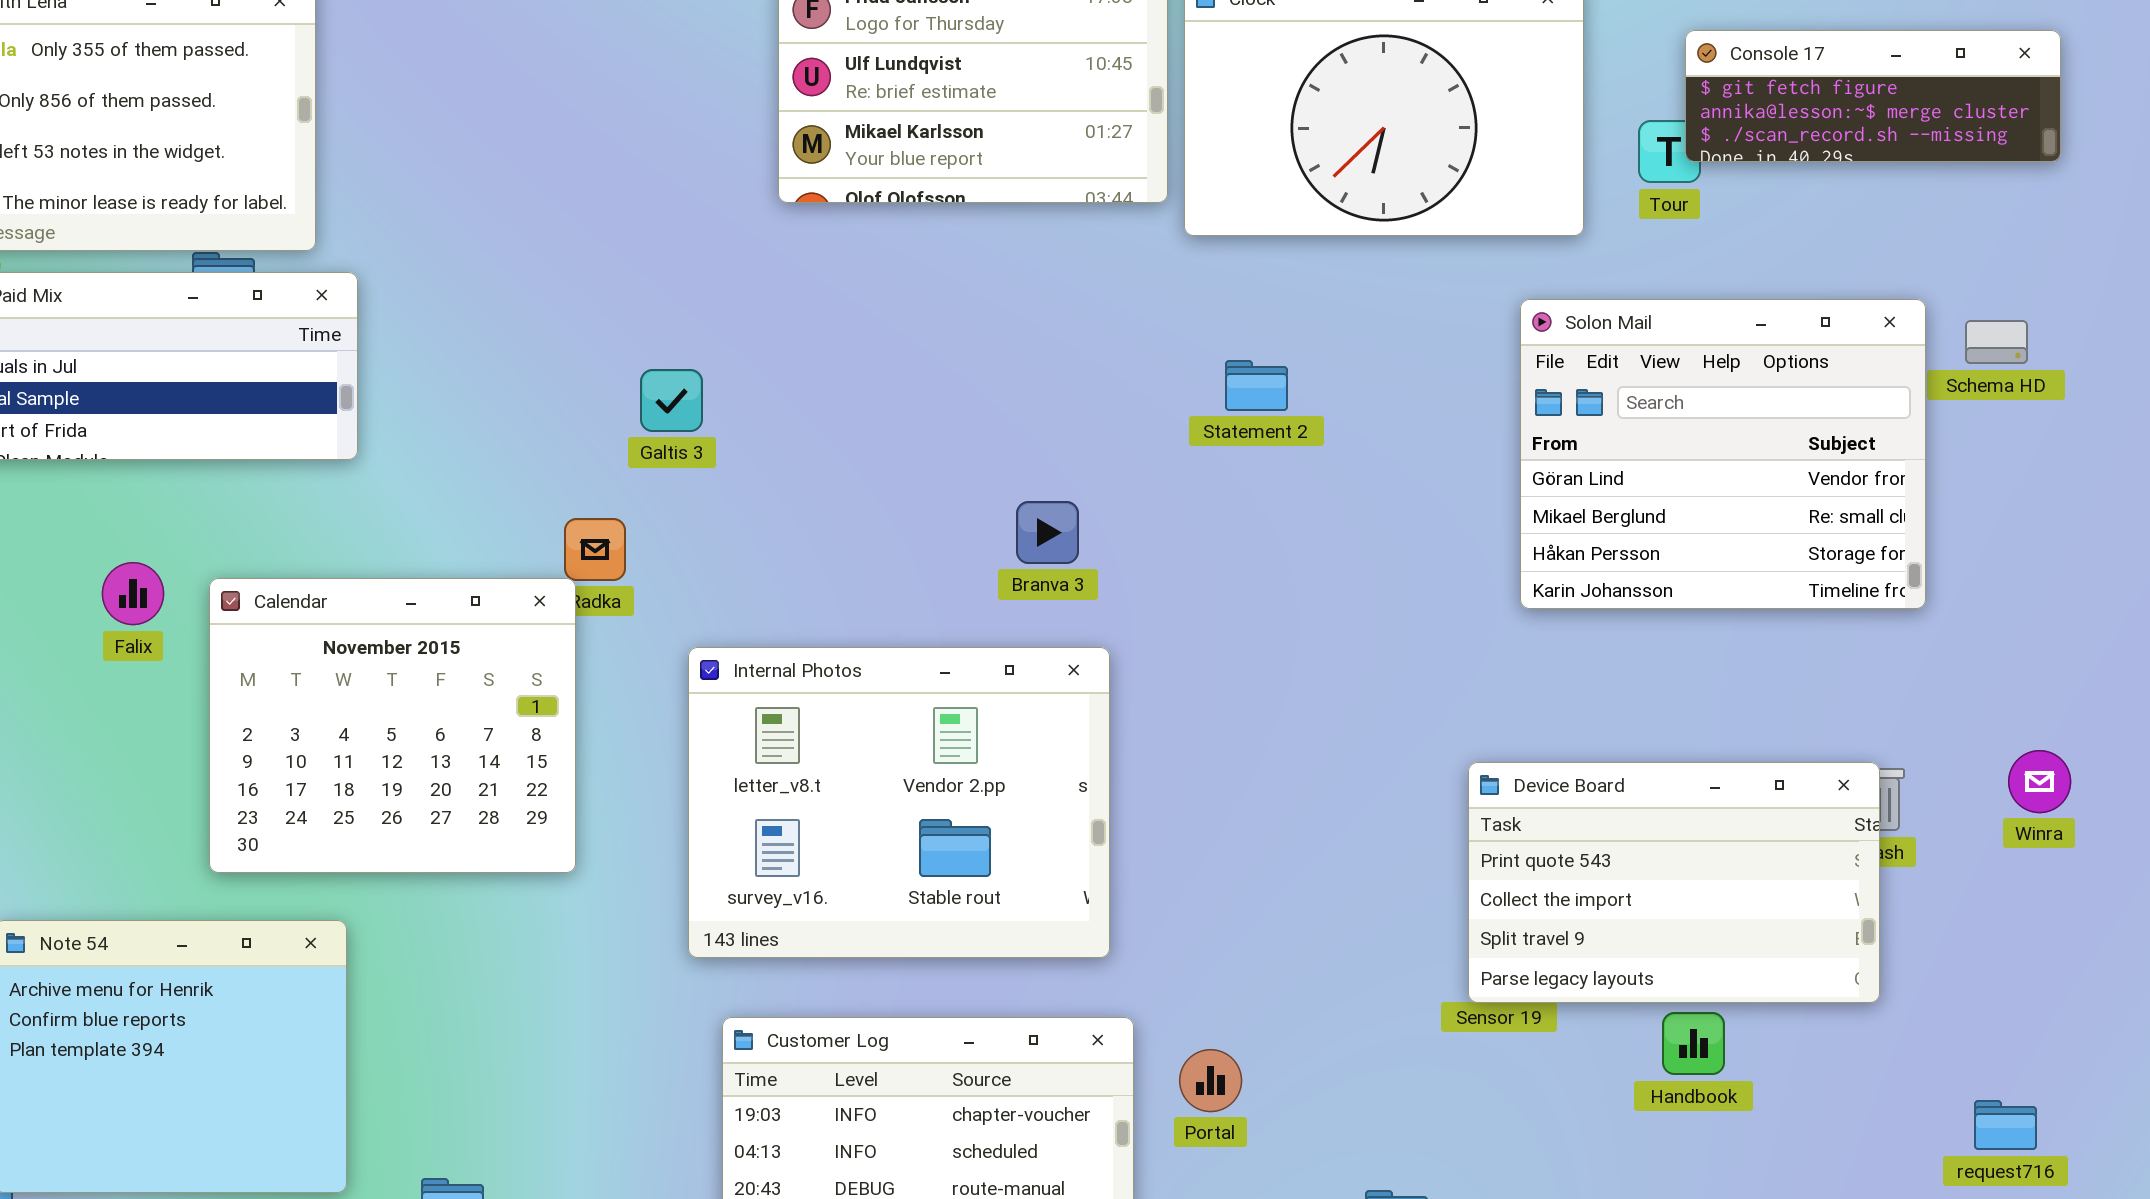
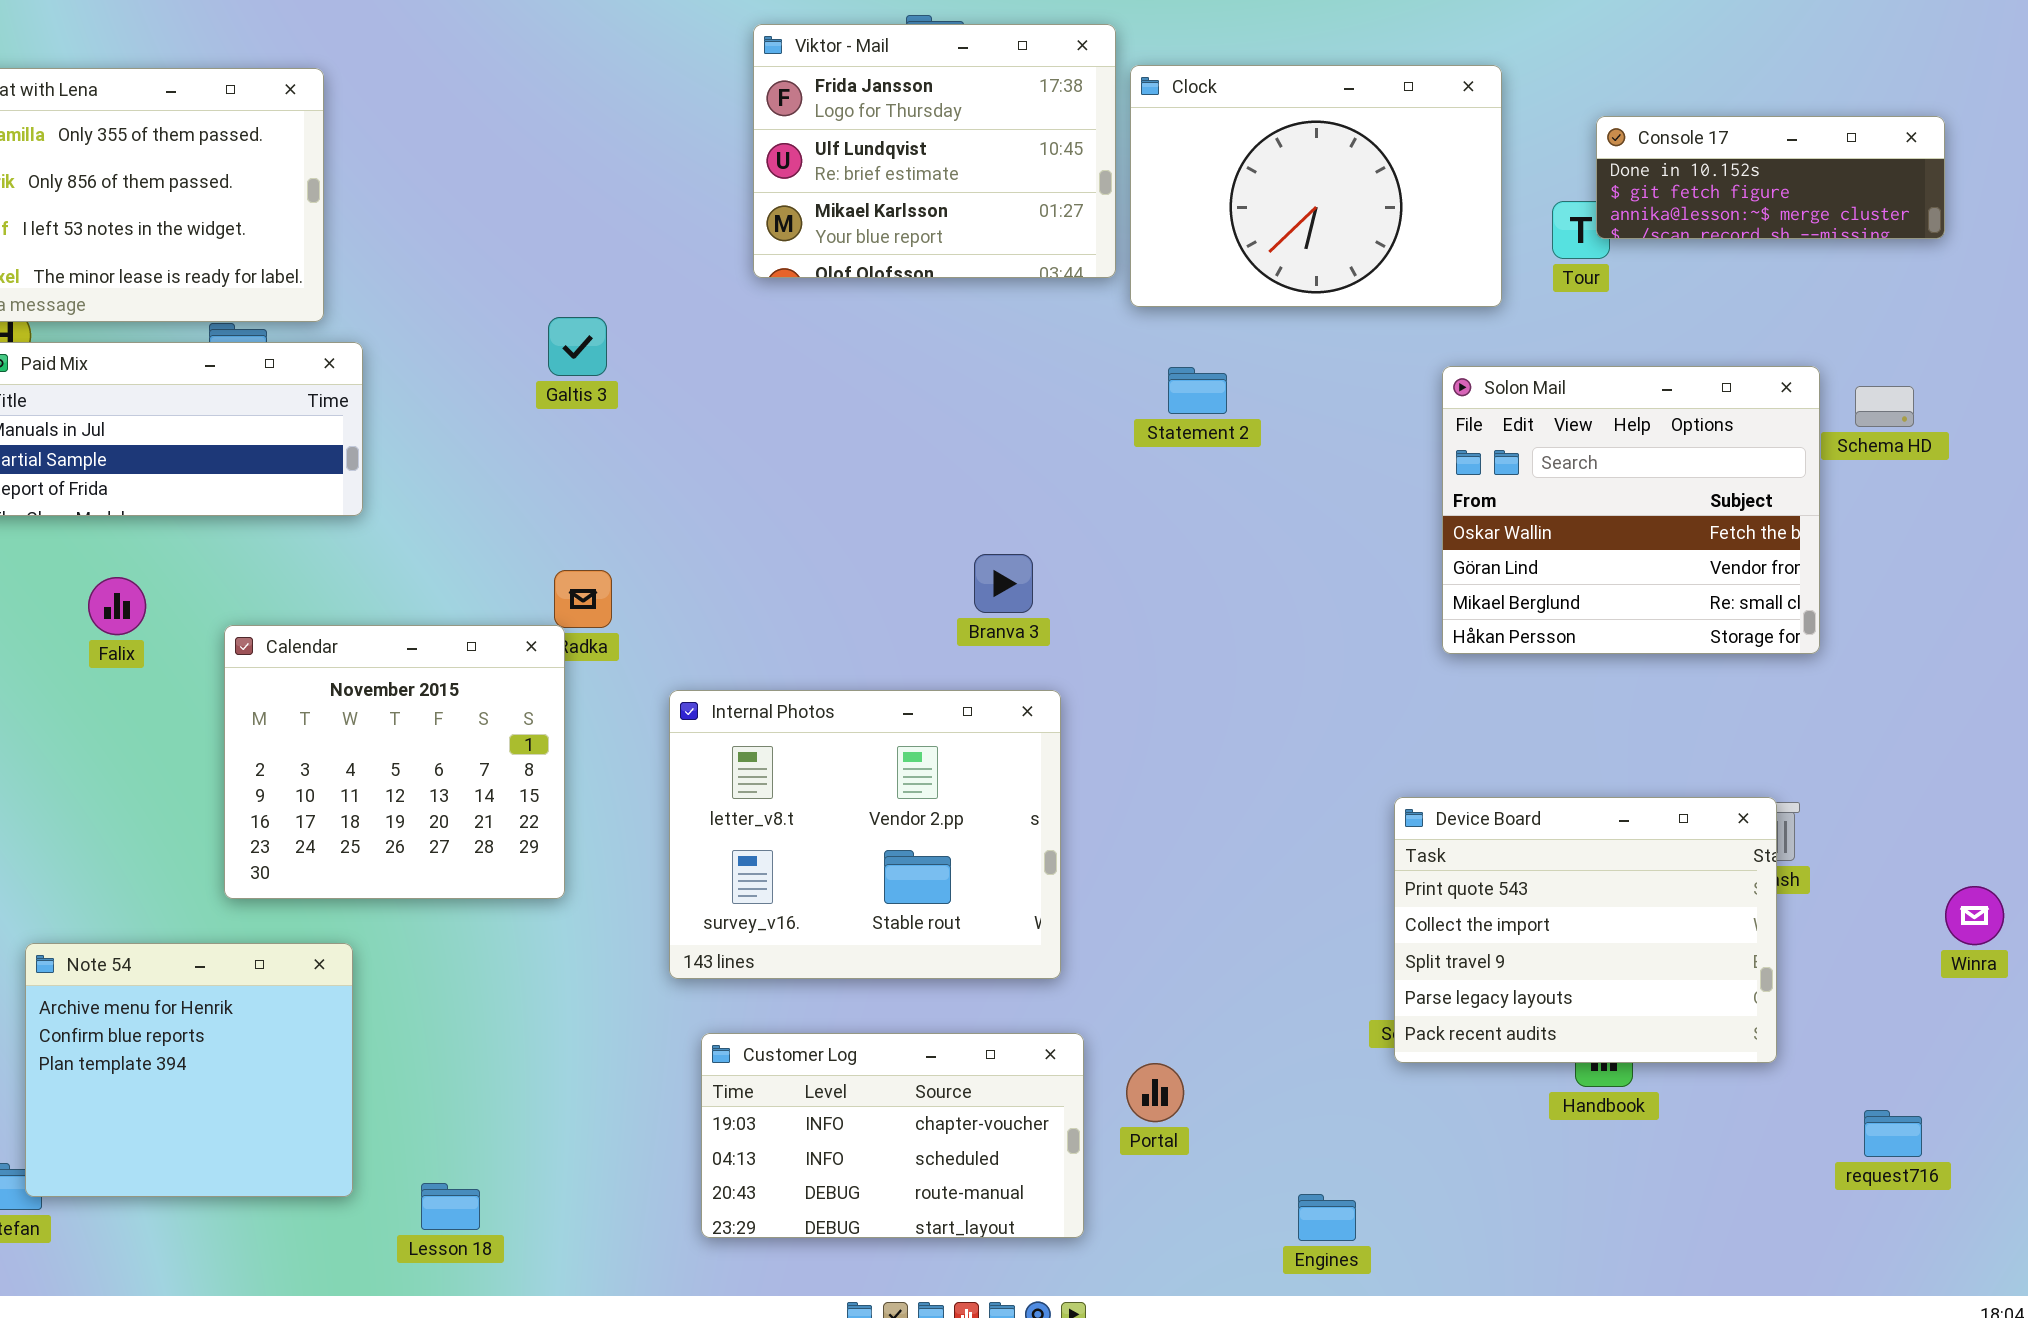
Console 17: [1685,30,2061,162] -> [1596,116,1945,239], scrolled up 1 row
Solon Mail: [1520,299,1926,609] -> [1442,366,1820,654], scrolled up 1 row
Statement 2: [1225,360,1288,411] -> [1168,367,1227,414], moved
Galtis 3: [640,369,703,432] -> [548,317,607,376], moved
Falix: [102,562,164,625] -> [88,577,146,635], moved
Winra: [2008,750,2071,813] -> [1945,886,2004,945], moved
Device Board: [1468,762,1880,1003] -> [1394,797,1777,1063], resized

